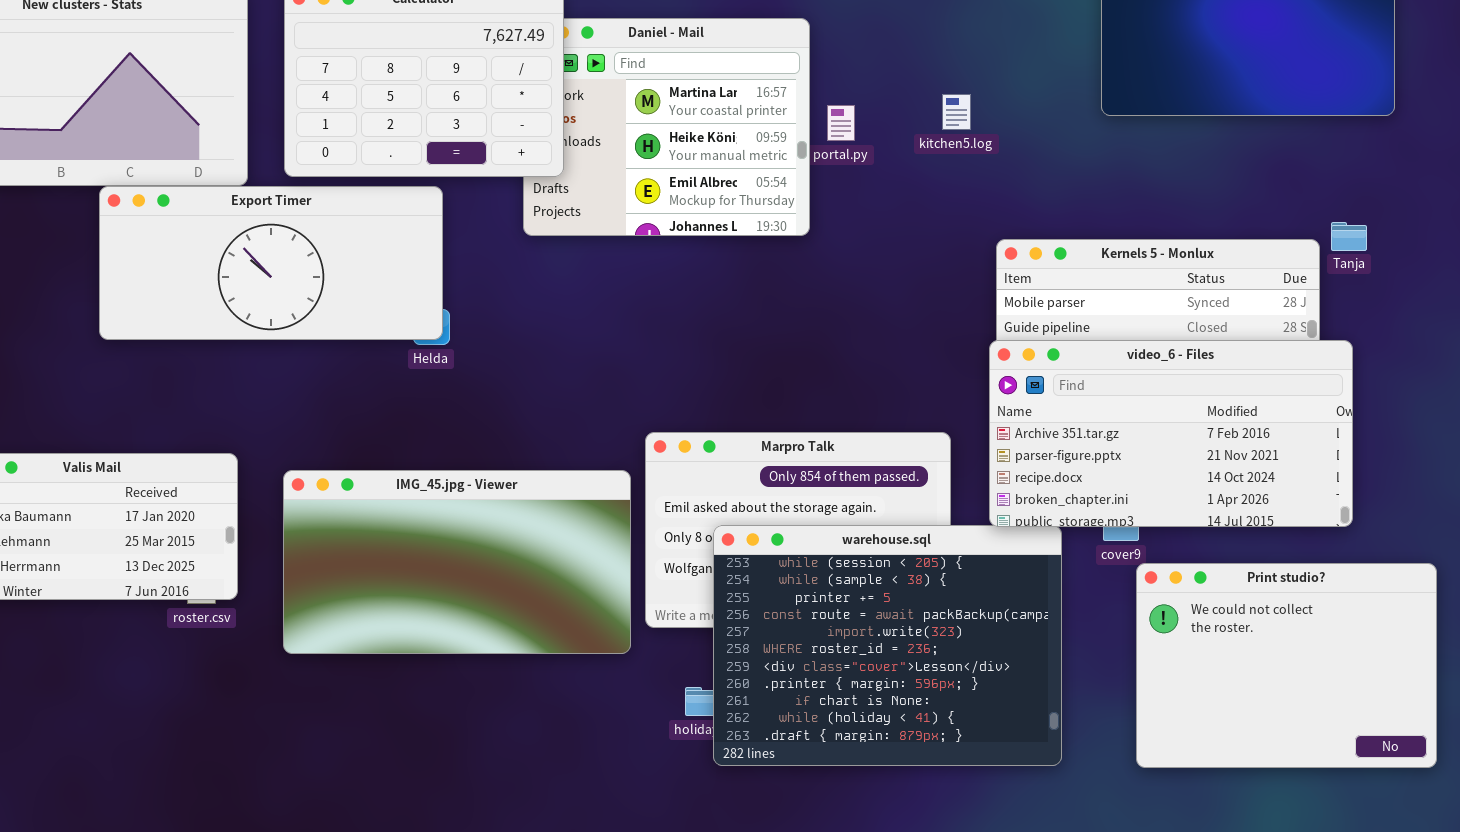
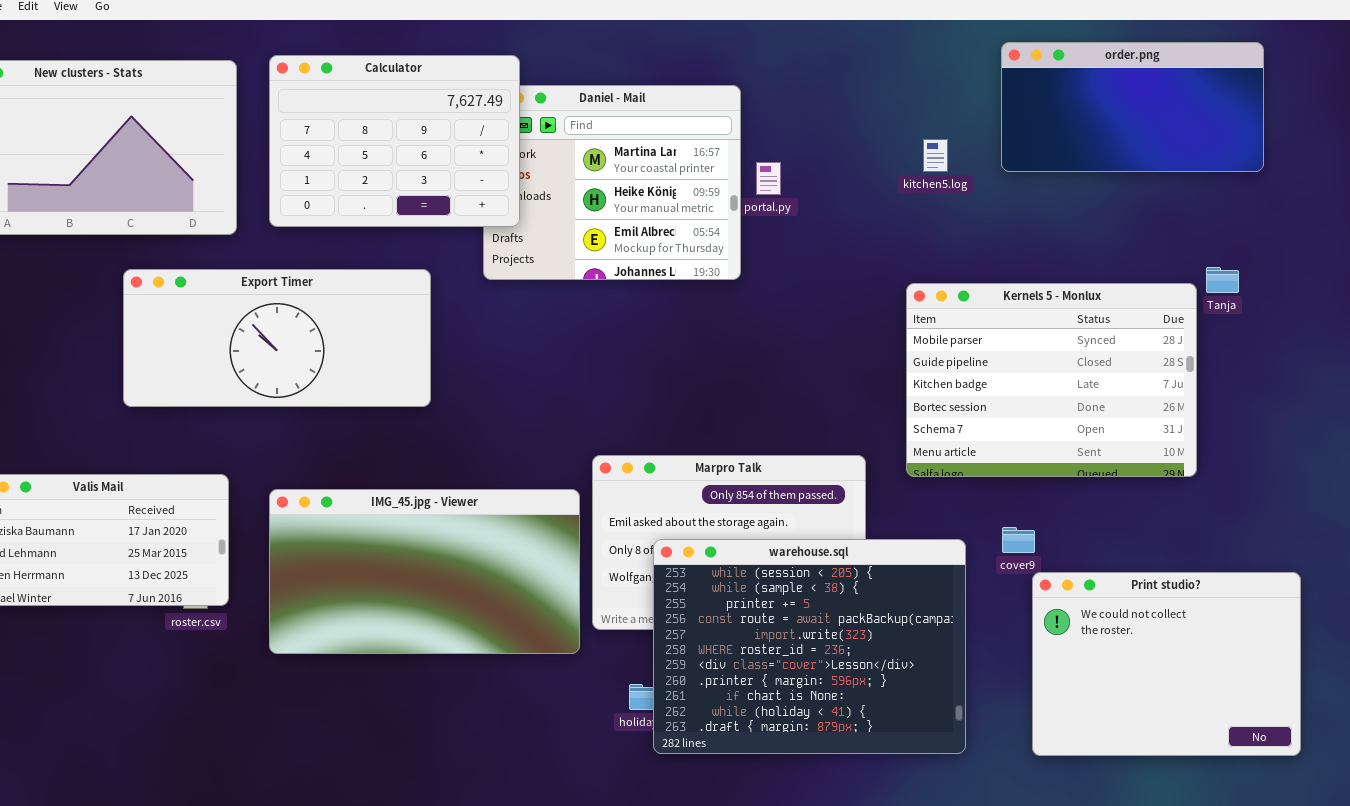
kitchen5.log: [942,94,971,130] -> [923,139,948,172], moved
Export Timer: [99,186,443,340] -> [123,269,431,407], moved
video_6 - Files: [989,340,1353,527] -> none, closed

